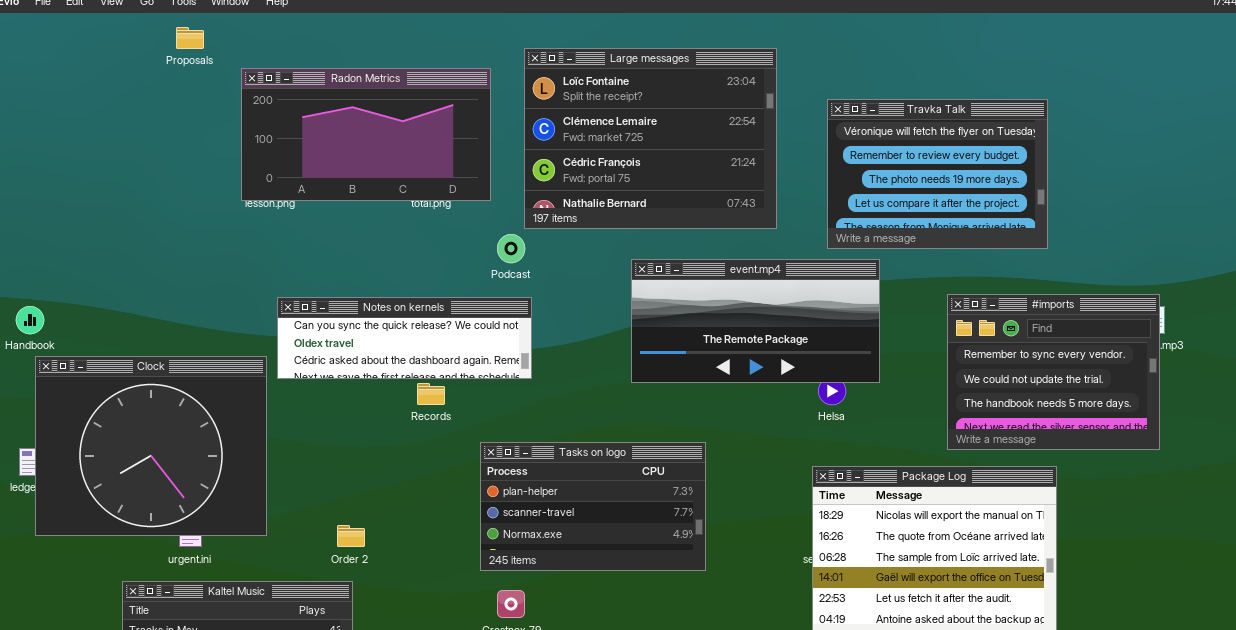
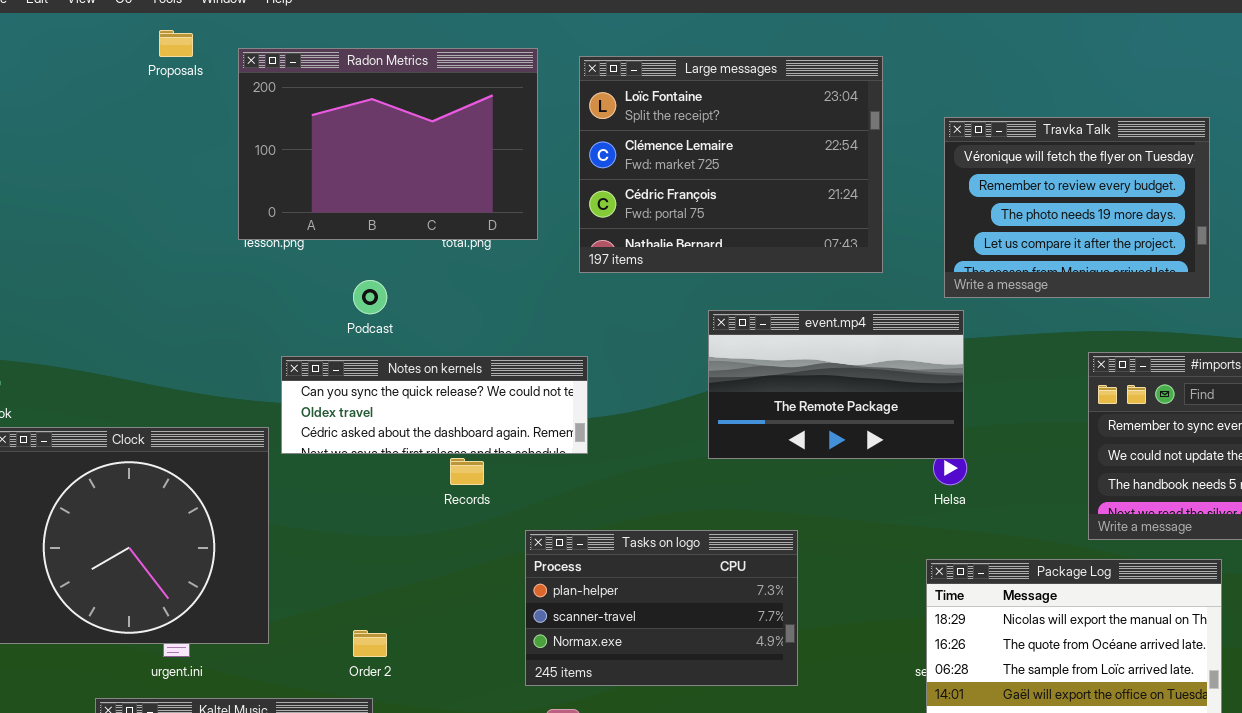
Radon Metrics: [241,68,491,201] -> [238,48,538,240], resized
Podcast: [497,234,525,263] -> [353,280,387,314], moved
event.mp4: [631,259,880,383] -> [708,310,964,459], resized

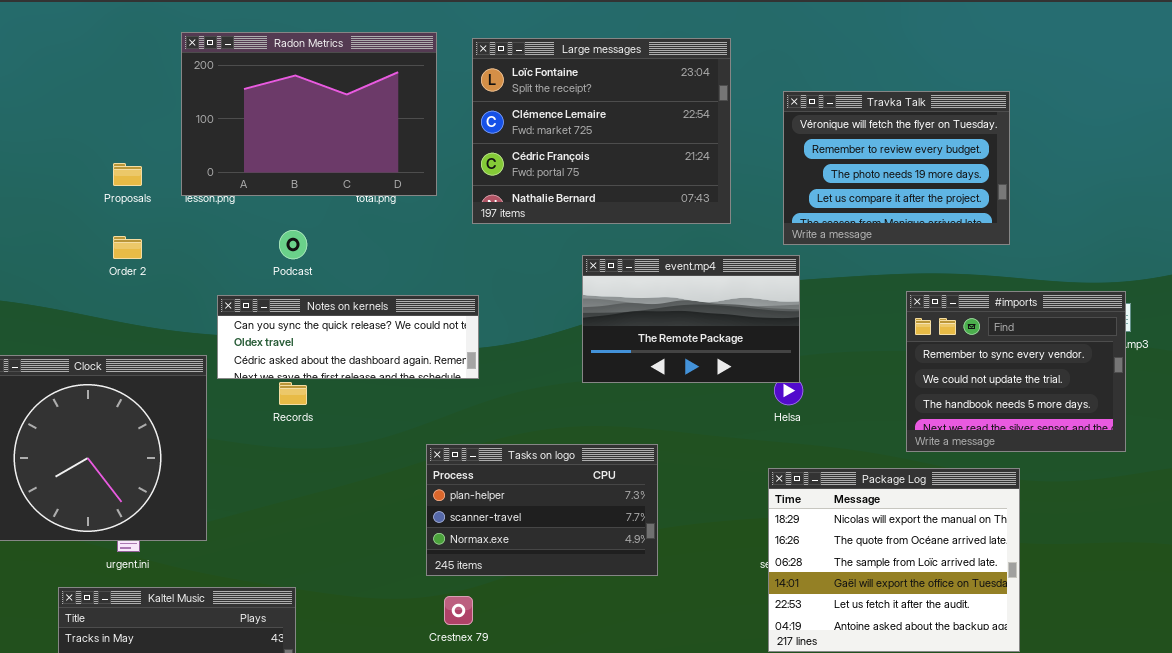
Proposals: [159,30,193,57] -> [113,163,142,186], moved
Records: [450,458,484,485] -> [279,382,307,405], moved
Order 2: [353,630,387,657] -> [113,236,142,259], moved

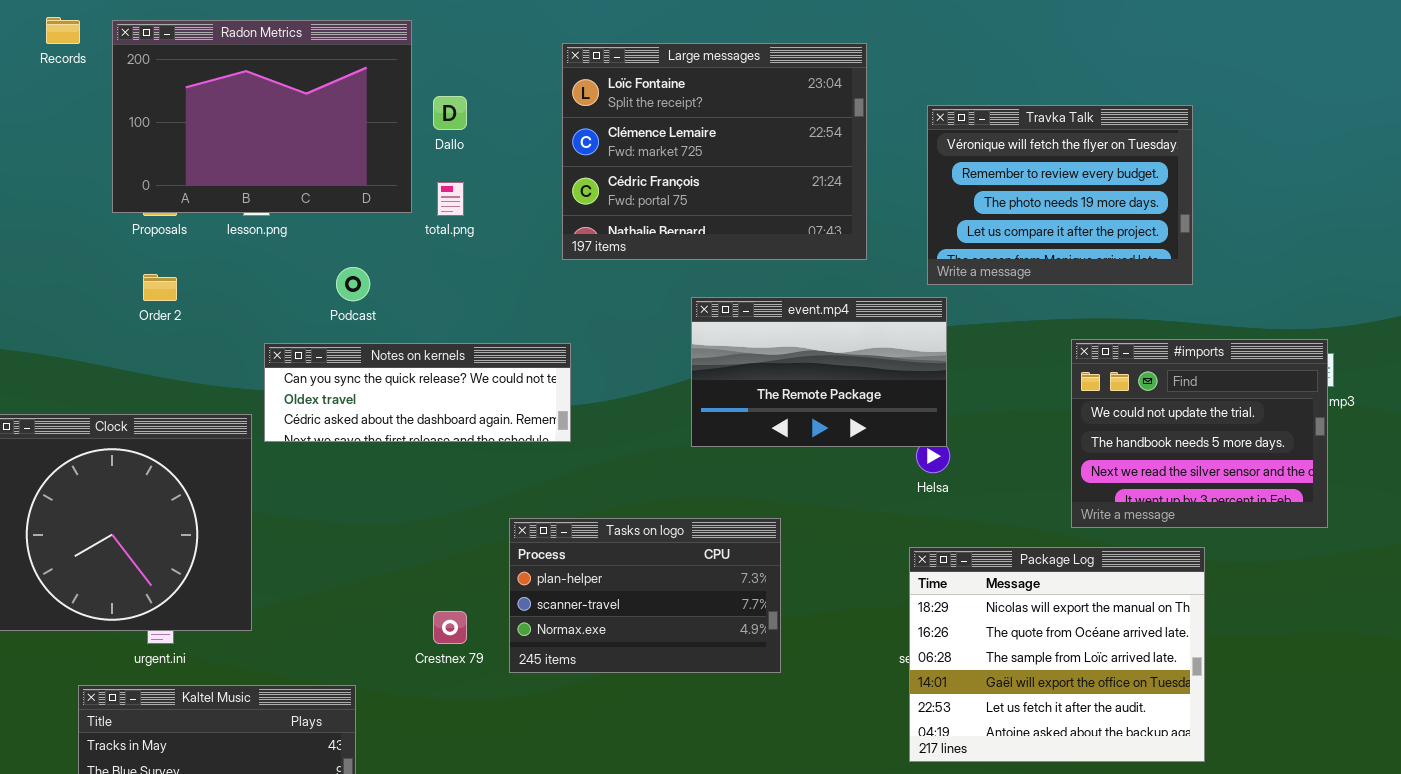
Radon Metrics: [181,32,437,196] -> [112,20,412,213], moved
#imports: [906,291,1126,452] -> [1071,339,1328,528], scrolled down 1 row
Records: [279,382,307,405] -> [46,17,80,44], moved
Crestnex 79: [444,596,473,625] -> [433,611,467,644], moved

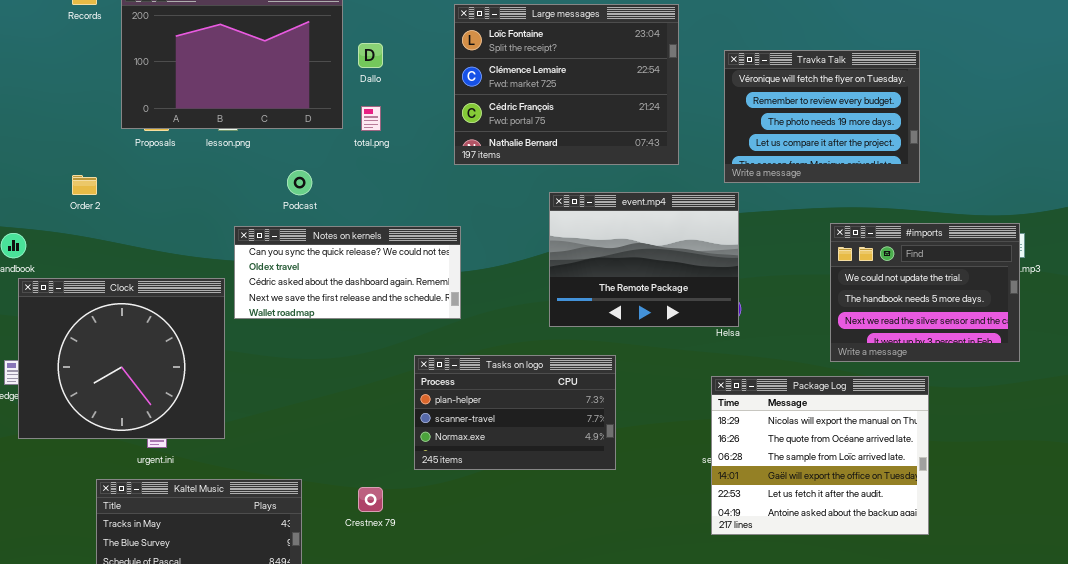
Order 2: [143,274,177,301] -> [72,175,97,195], moved
event.mp4: [691,297,947,447] -> [549,192,739,327], resized
Notes on kernels: [264,343,571,442] -> [234,226,461,319], resized
Crestnex 79: [433,611,467,644] -> [358,487,383,512], moved

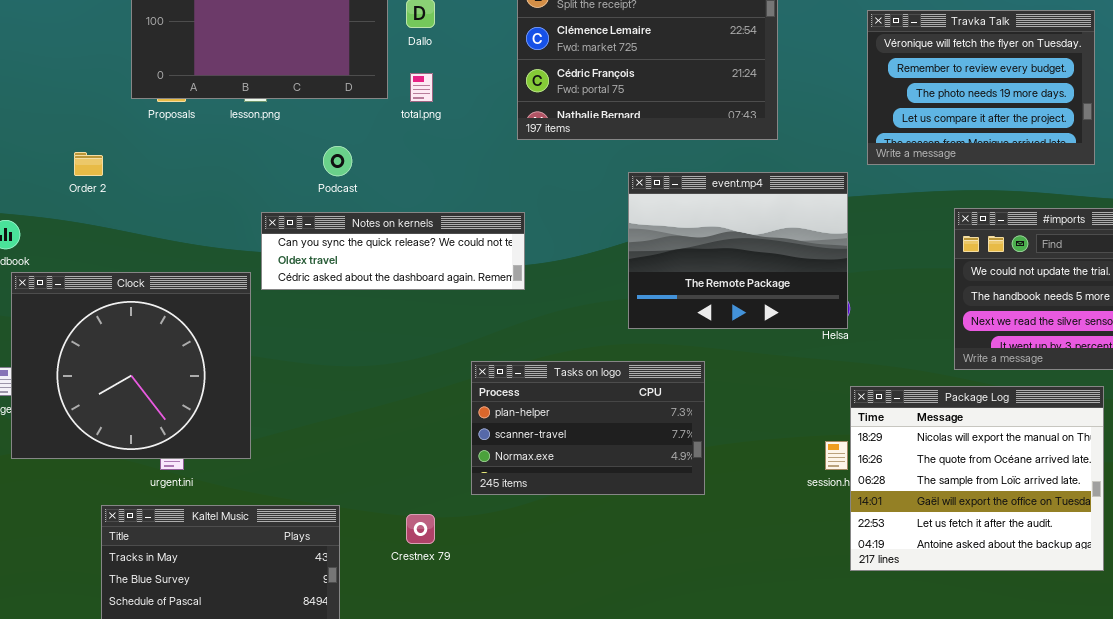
Travka Talk: [724,50,920,183] -> [867,10,1095,165], moved
Notes on kernels: [234,226,461,319] -> [261,212,525,290], resized
Package Log: [711,376,929,535] -> [850,386,1104,571], moved

